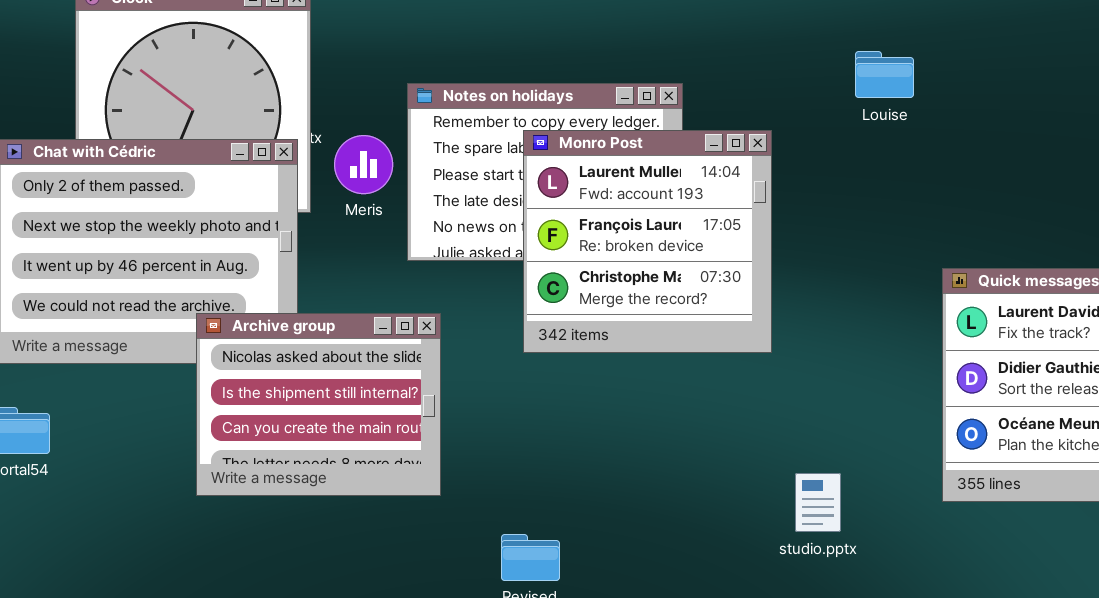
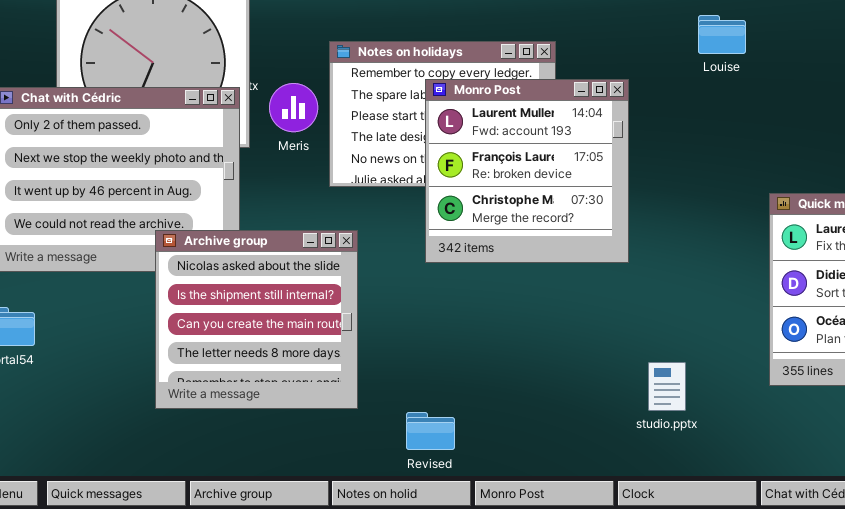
Archive group: [196,313,441,496] -> [155,230,358,409], resized

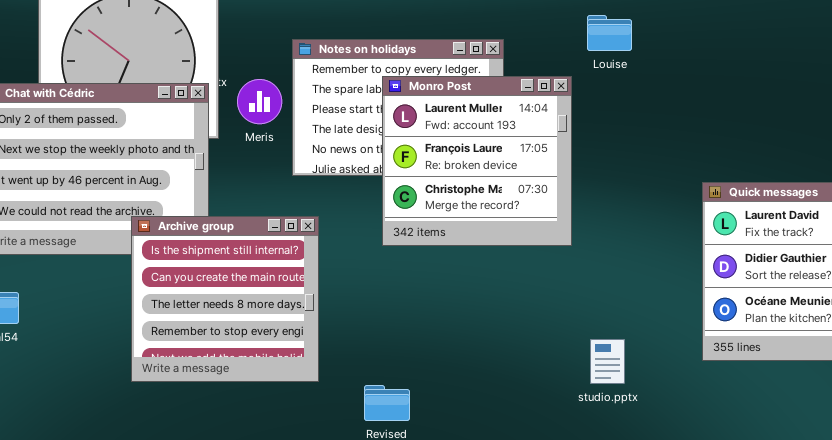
Louise: [698,15,746,54] -> [587,15,632,51], moved
Archive group: [155,230,358,409] -> [131,216,319,382], scrolled down 1 row

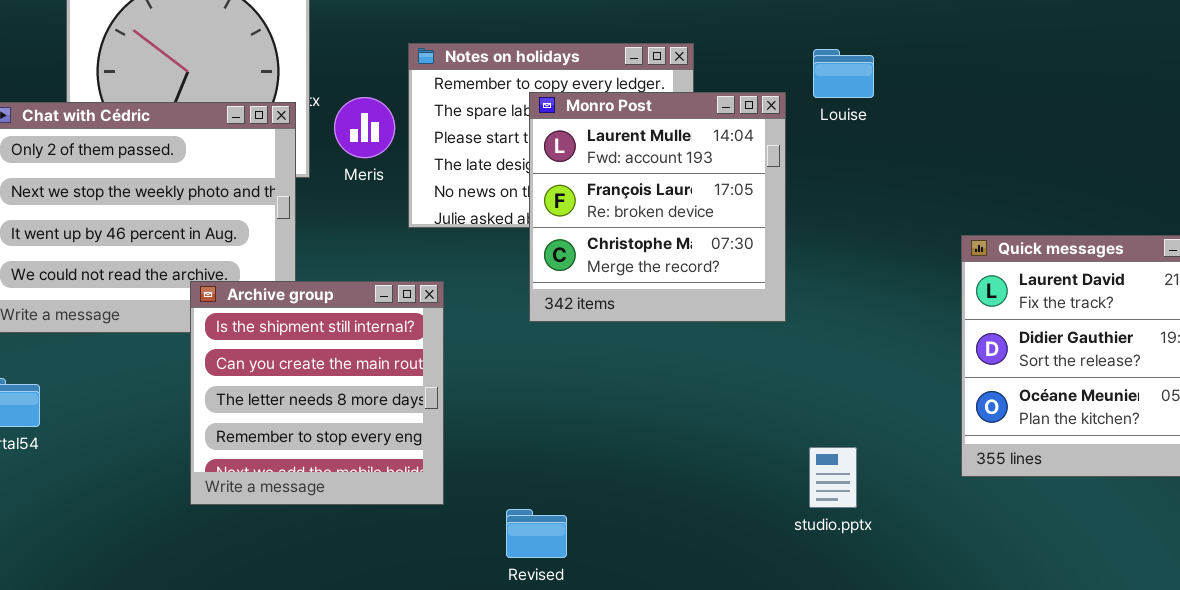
Louise: [587,15,632,51] -> [813,49,874,98], moved

